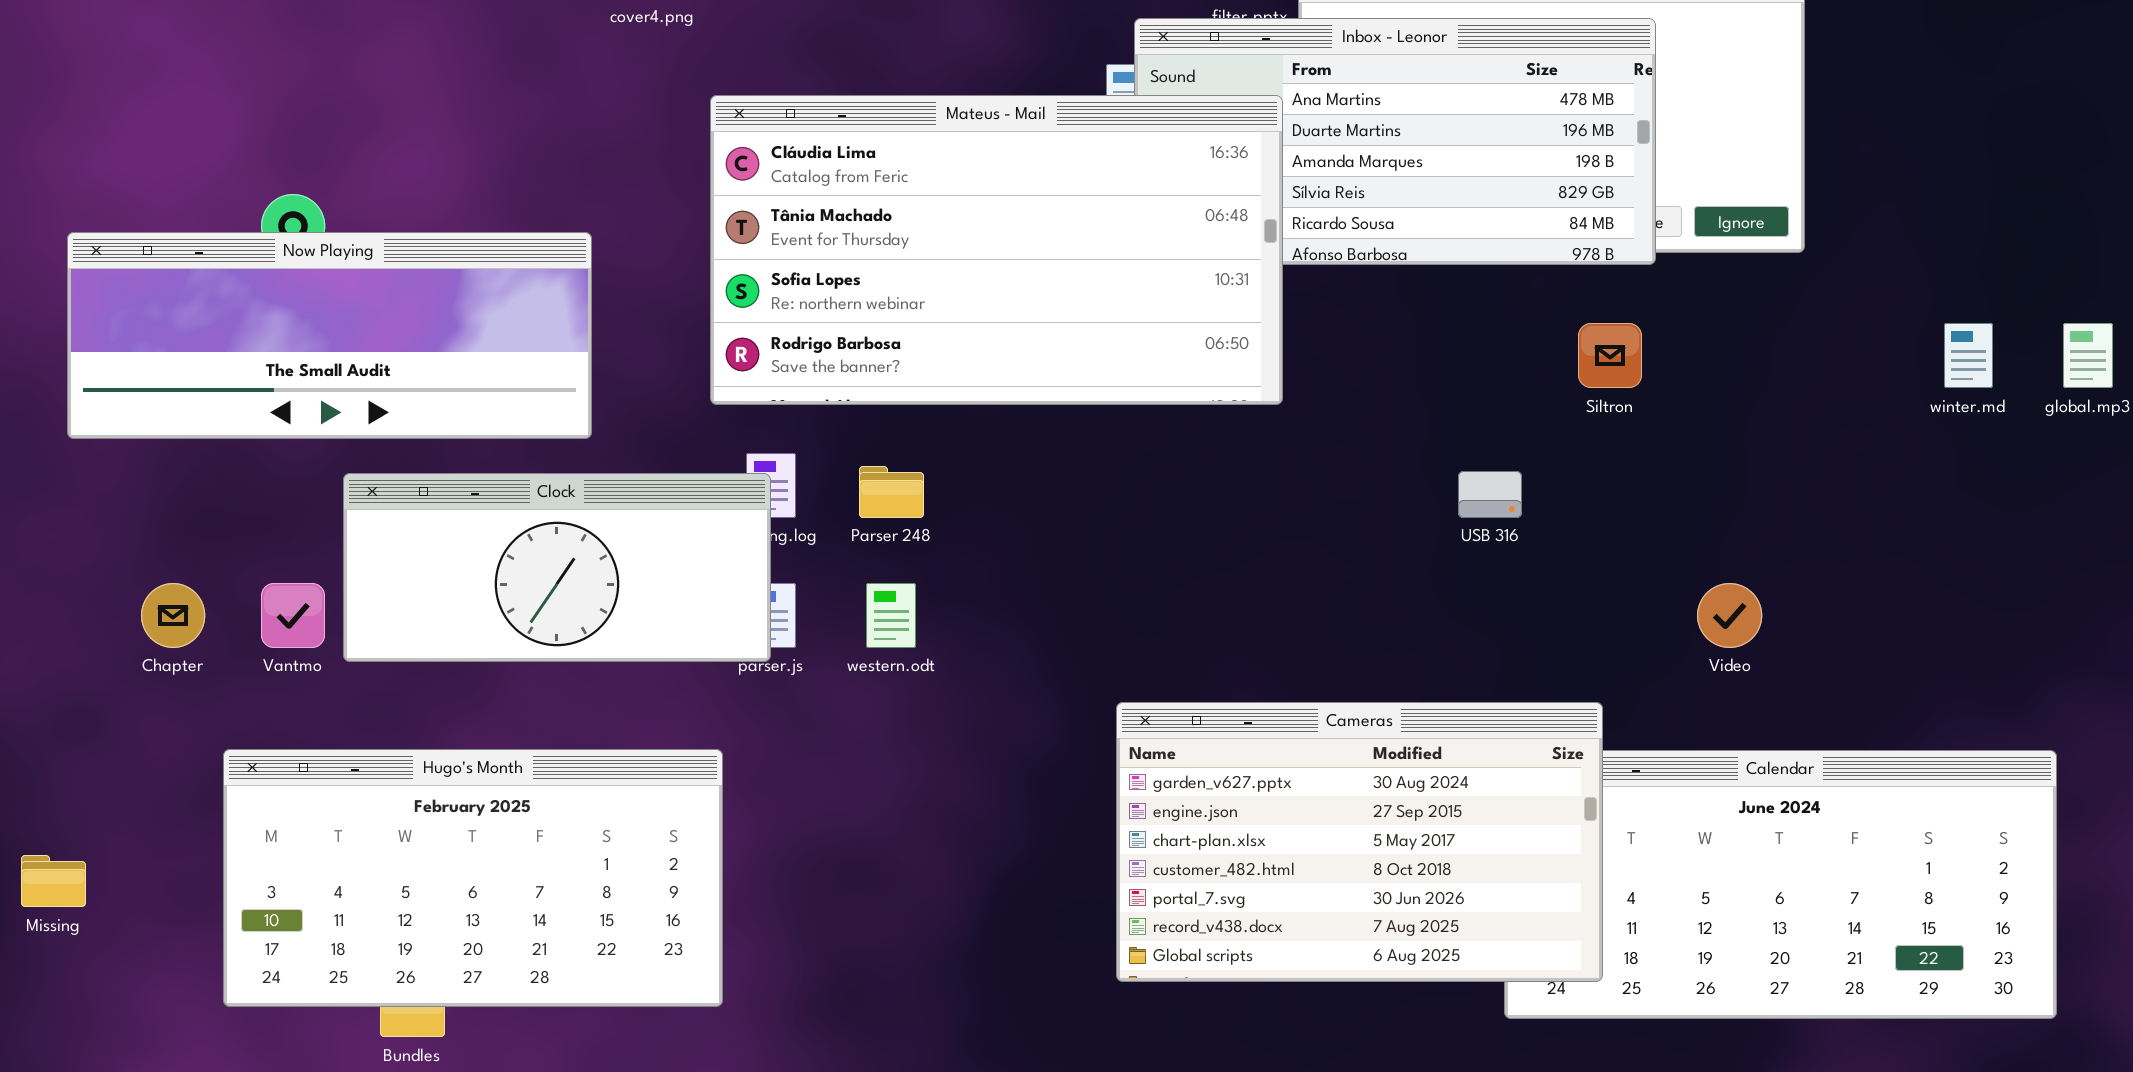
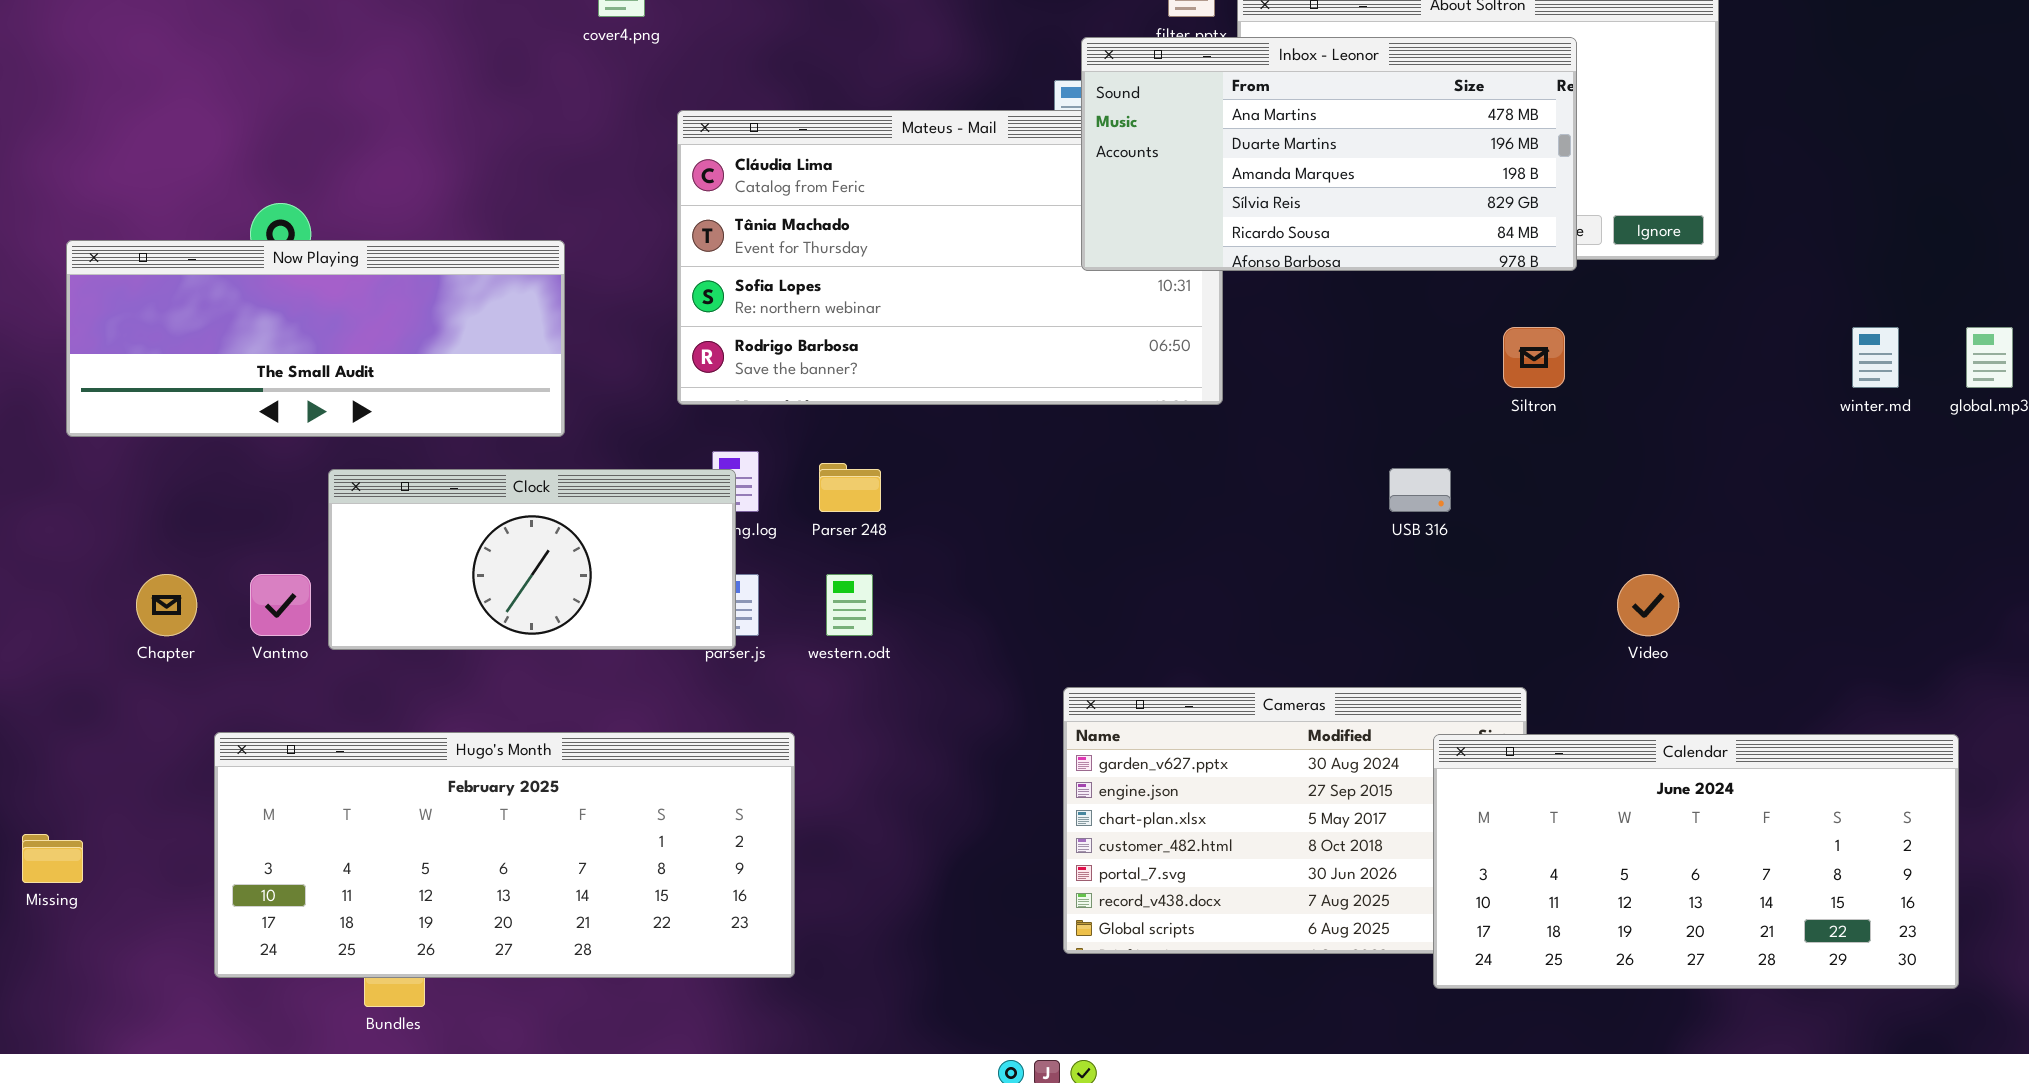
Inbox - Leonor: [1134,18,1656,265] -> [1081,37,1577,271], raised
Hugo's Month: [223,749,723,1007] -> [214,732,795,978], resized
Calendar: [1504,750,2057,1019] -> [1433,734,1959,989], raised

